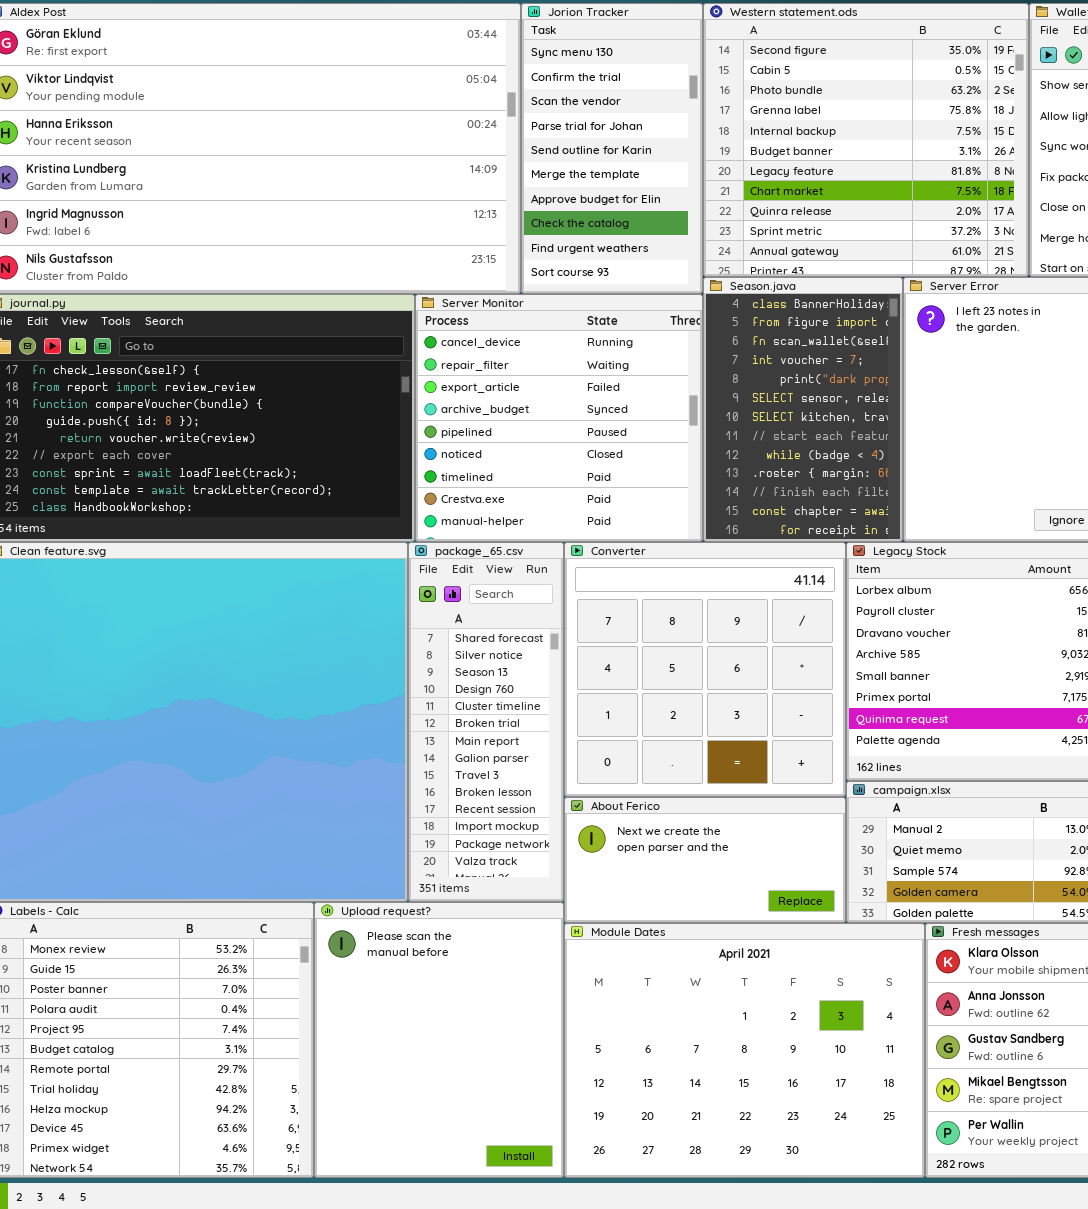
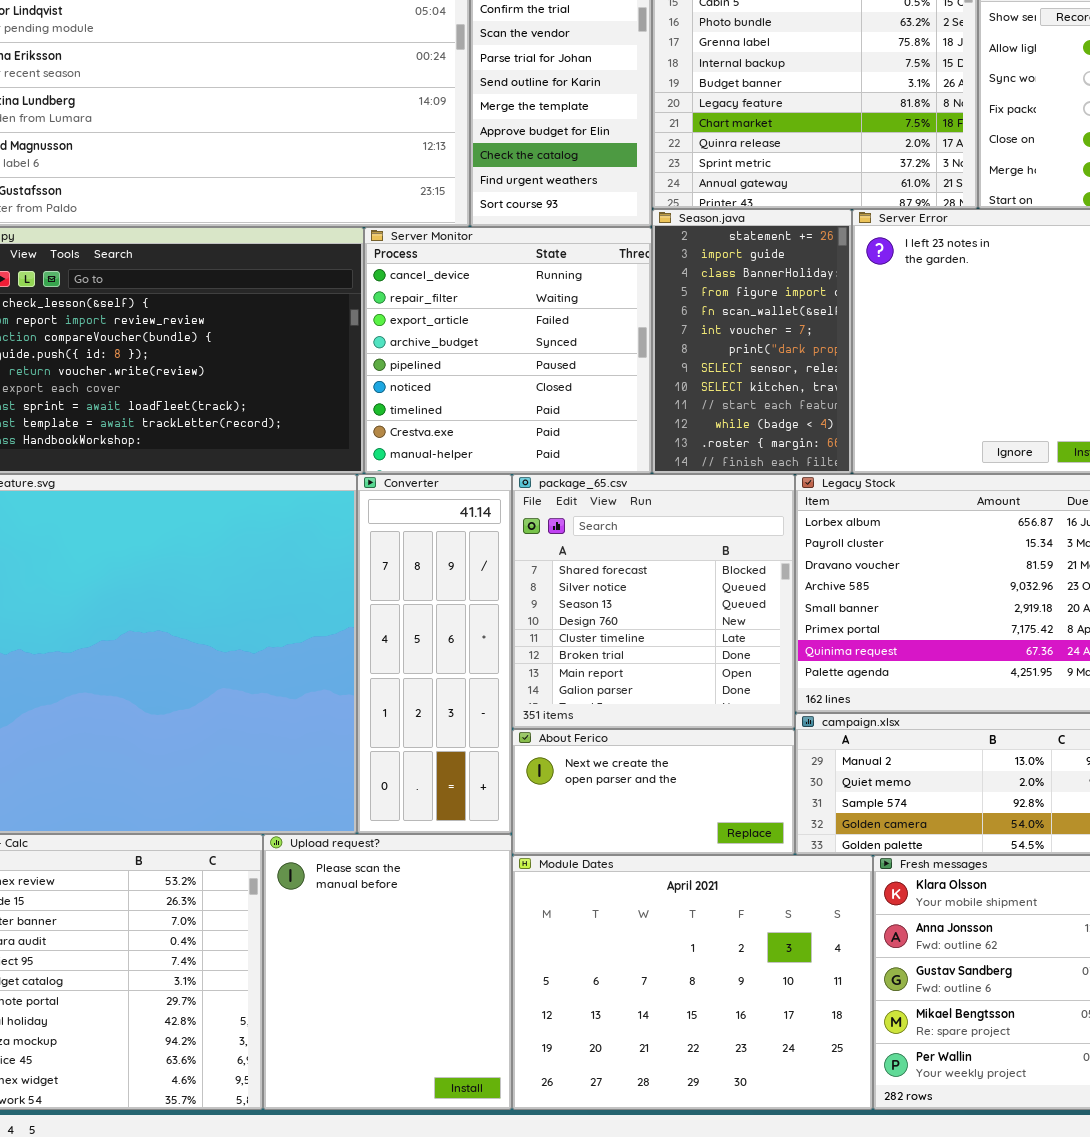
Season.java: [703,277,903,542] -> [652,209,852,474], scrolled up 2 rows
package_65.csv: [408,542,564,902] -> [512,474,795,729], moved, resized
Converter: [564,542,846,797] -> [357,474,512,834], moved, resized

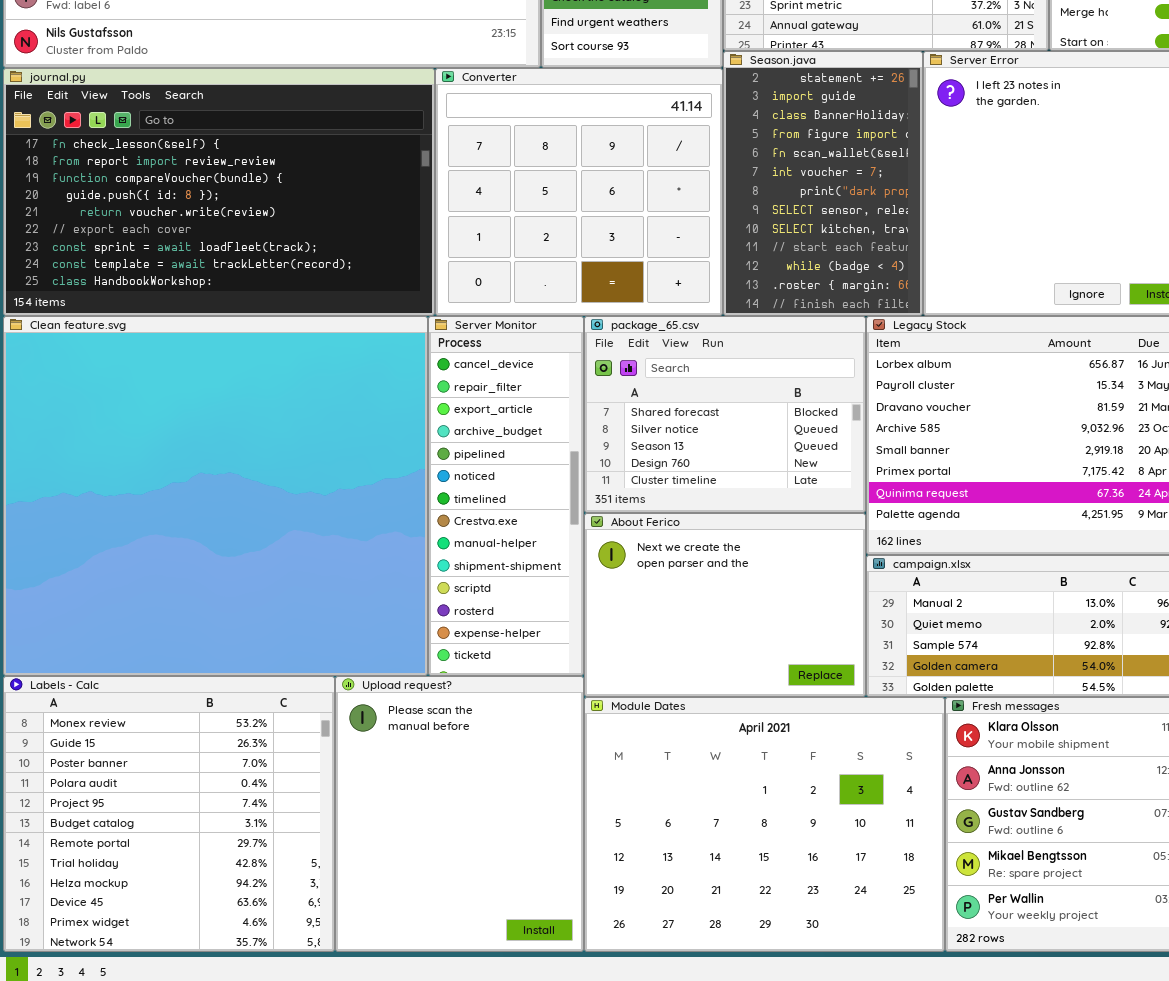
Server Monitor: [364,227,652,474] -> [428,316,584,676], moved, resized
Converter: [357,474,512,834] -> [435,68,723,316], moved, resized
package_65.csv: [512,474,795,729] -> [584,316,866,513], resized
About Ferico: [512,729,795,855] -> [584,513,866,697], resized

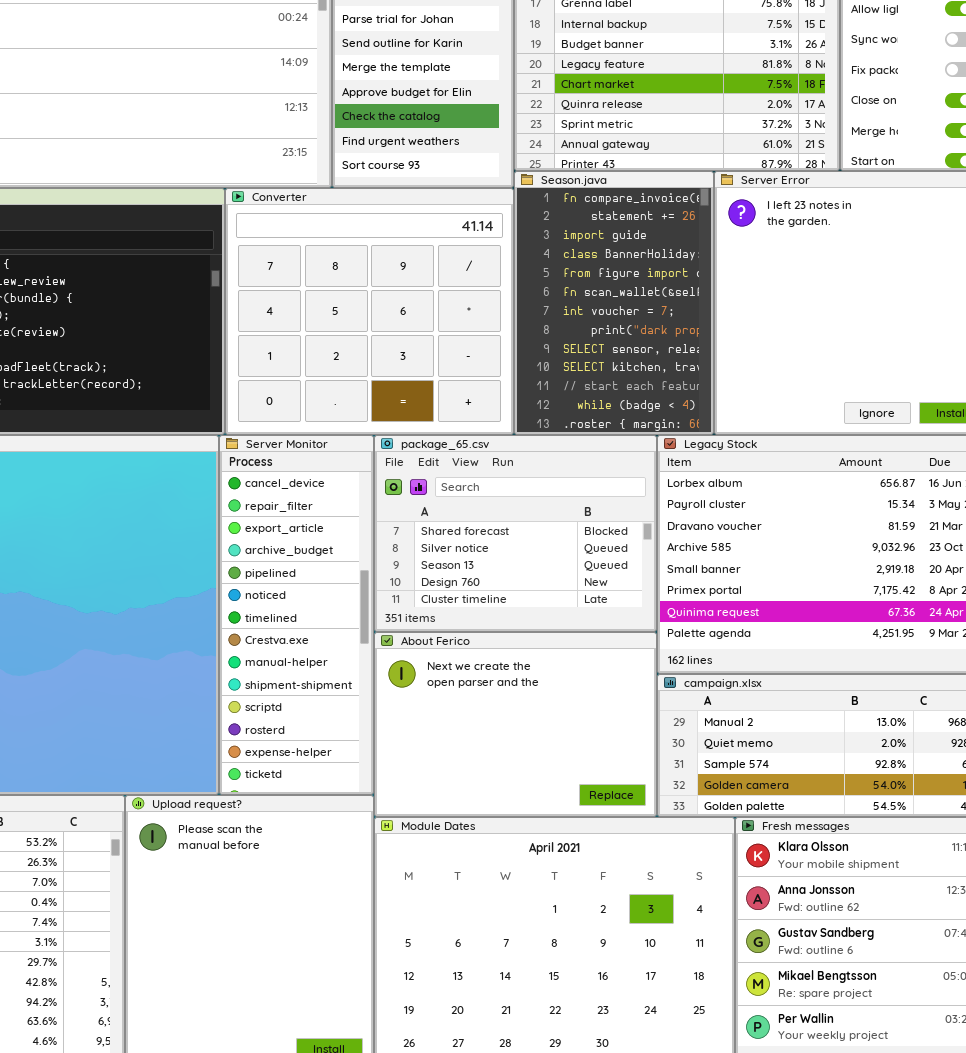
Season.java: [723,51,923,316] -> [514,171,714,435], scrolled up 1 row

